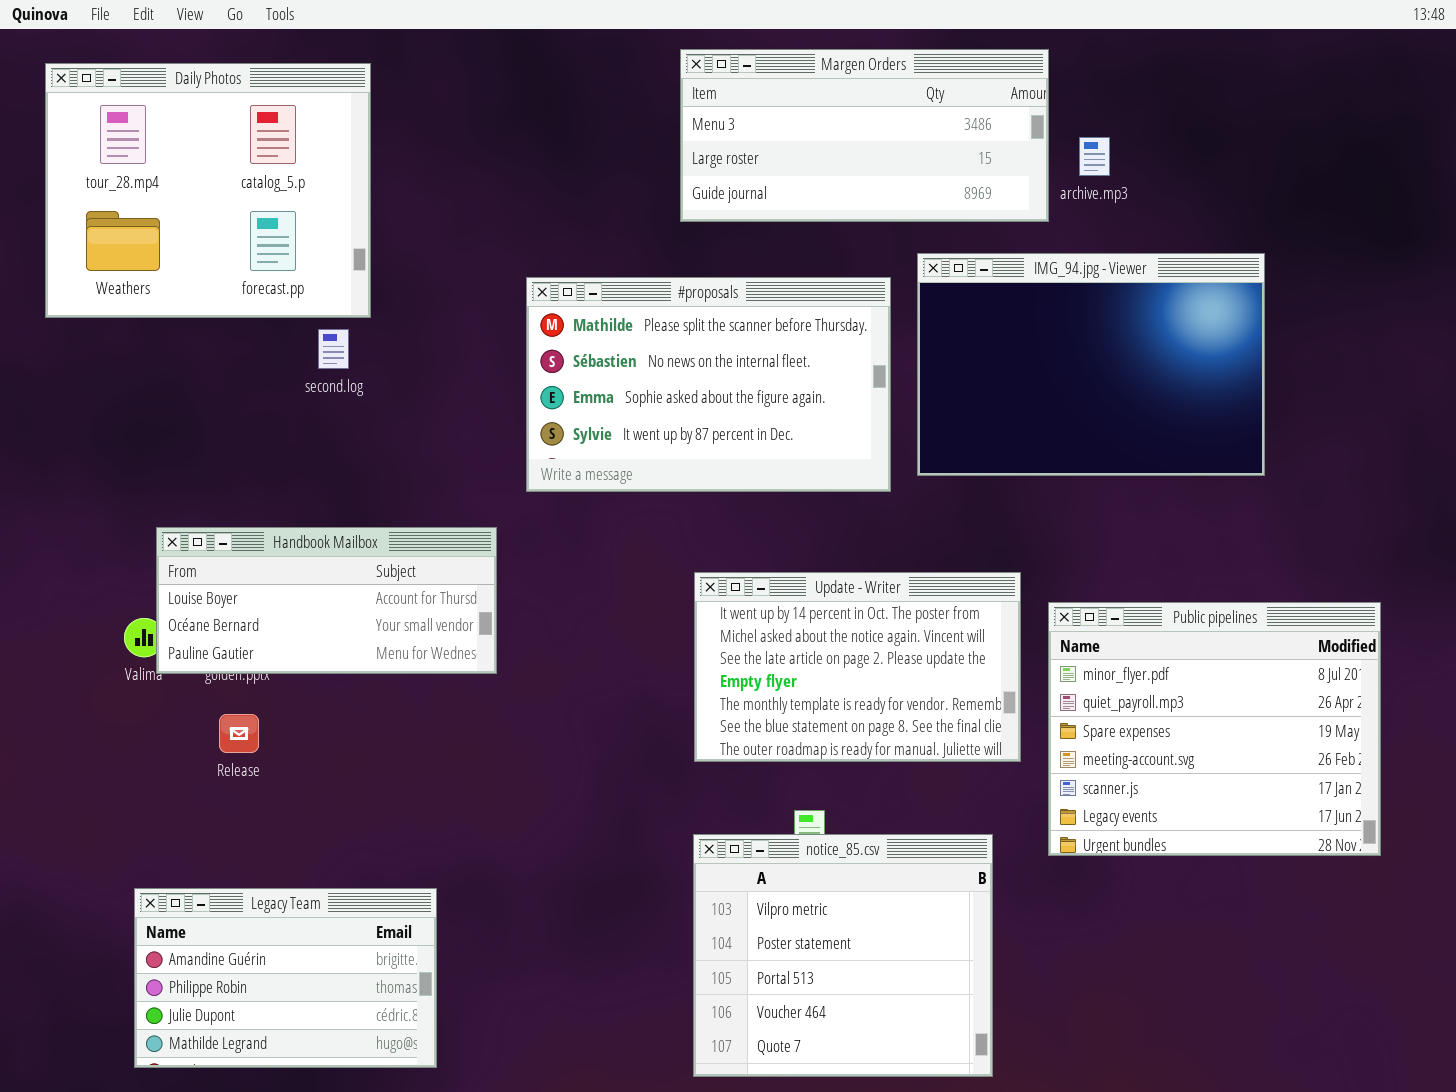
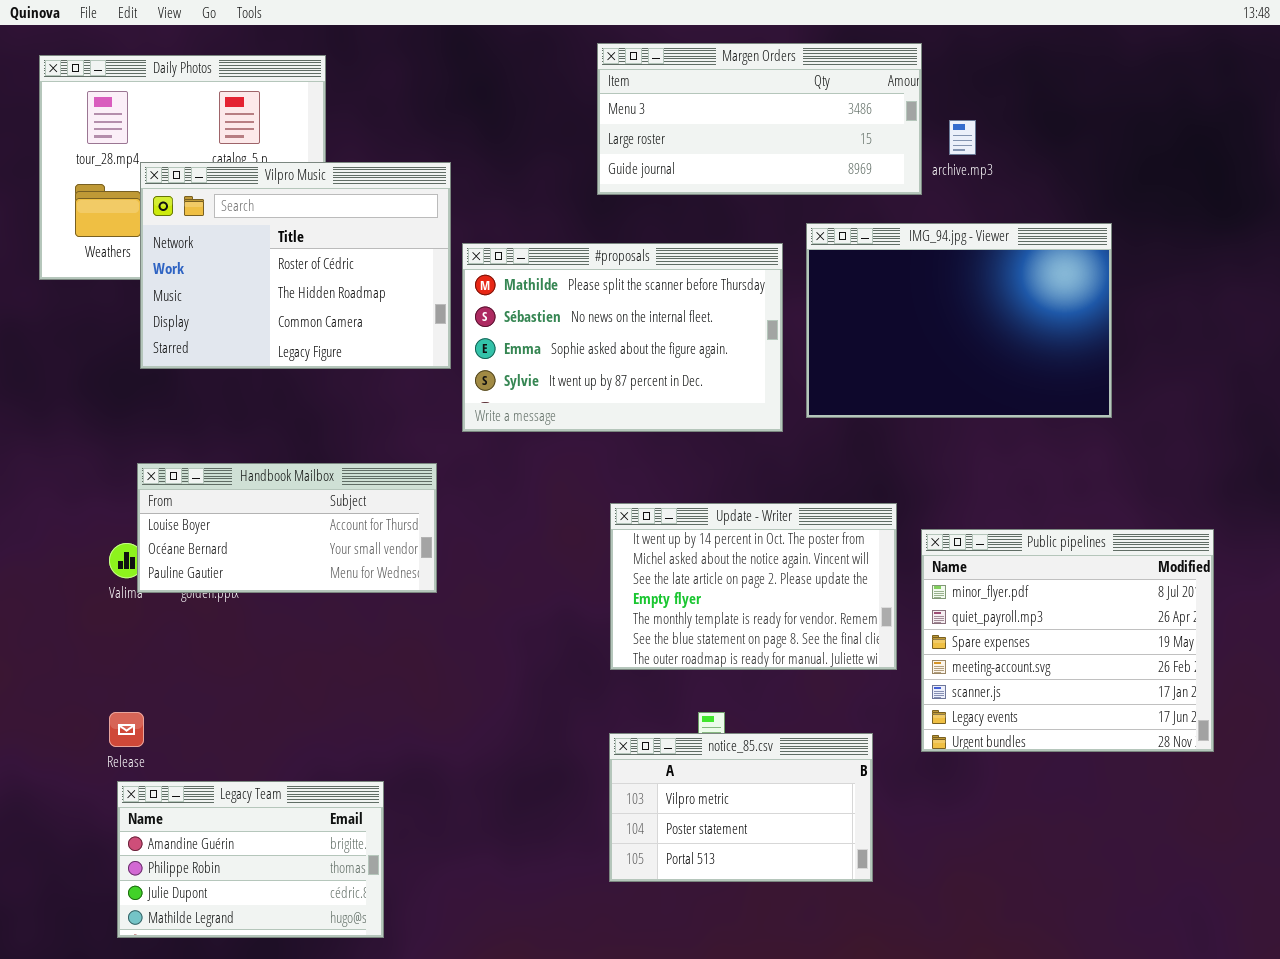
Vilpro Music: none -> [140,162,451,369], opened
Release: [219,714,259,753] -> [109,712,144,747], moved
notice_85.csv: [693,834,993,1077] -> [609,733,873,882], resized

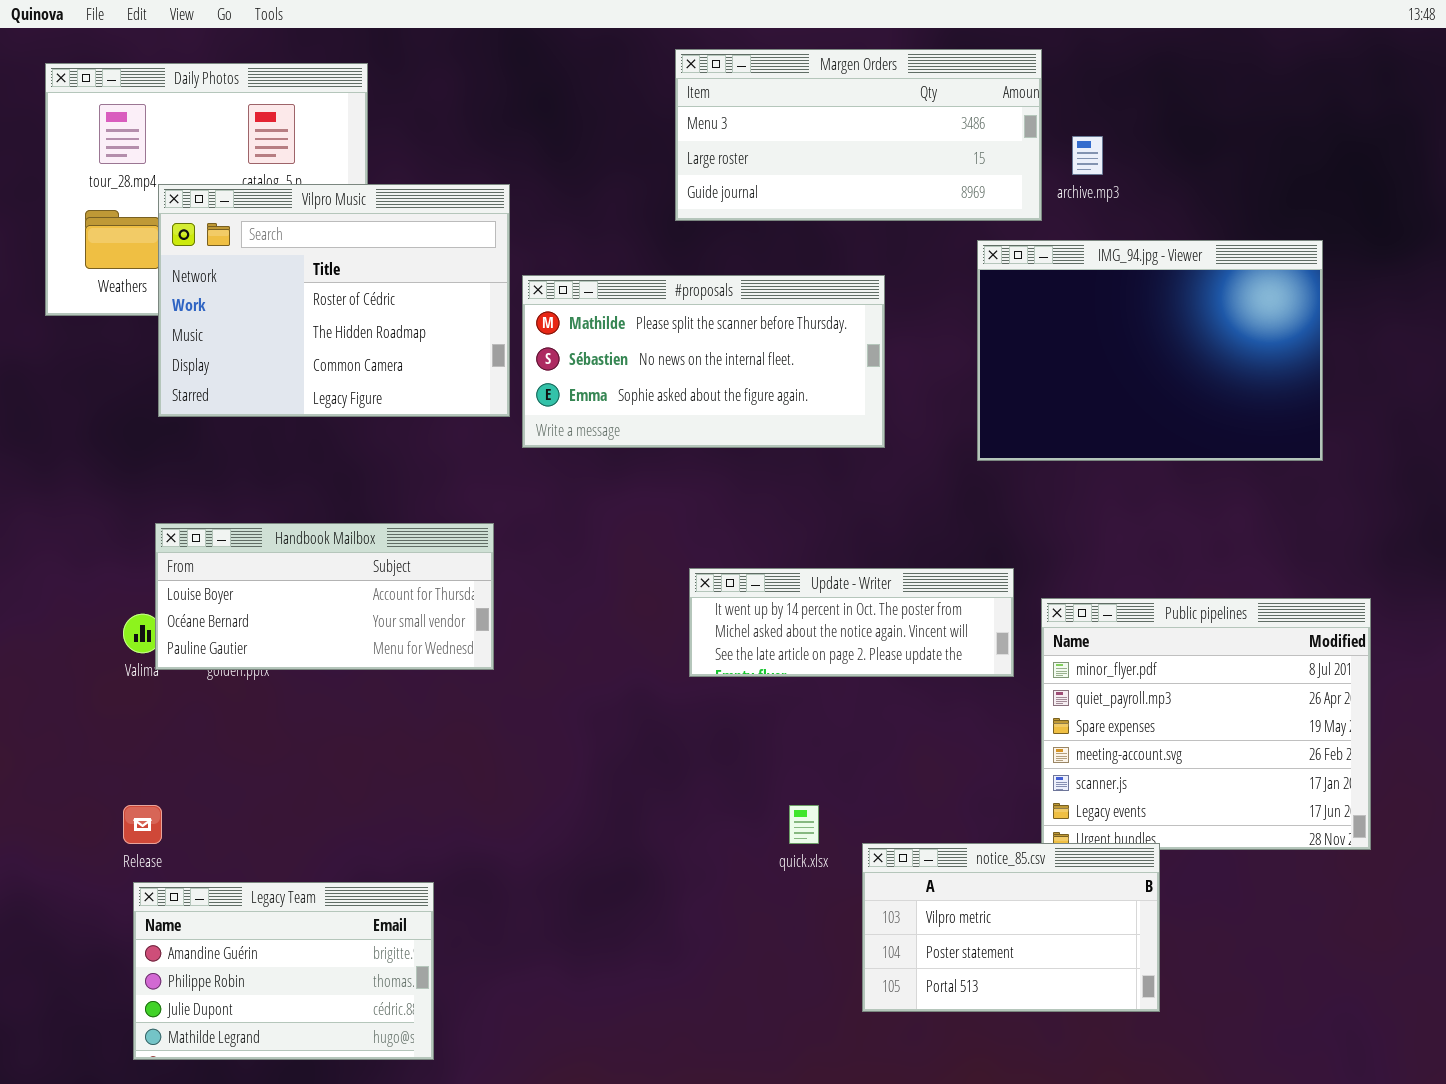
IMG_94.jpg - Viewer: [806,223,1112,418] -> [977,240,1323,461], moved
#proposals: [462,243,783,432] -> [522,275,885,448], resized
Update - Writer: [610,503,897,670] -> [689,568,1014,677], resized
notice_85.csv: [609,733,873,882] -> [862,843,1160,1012], moved

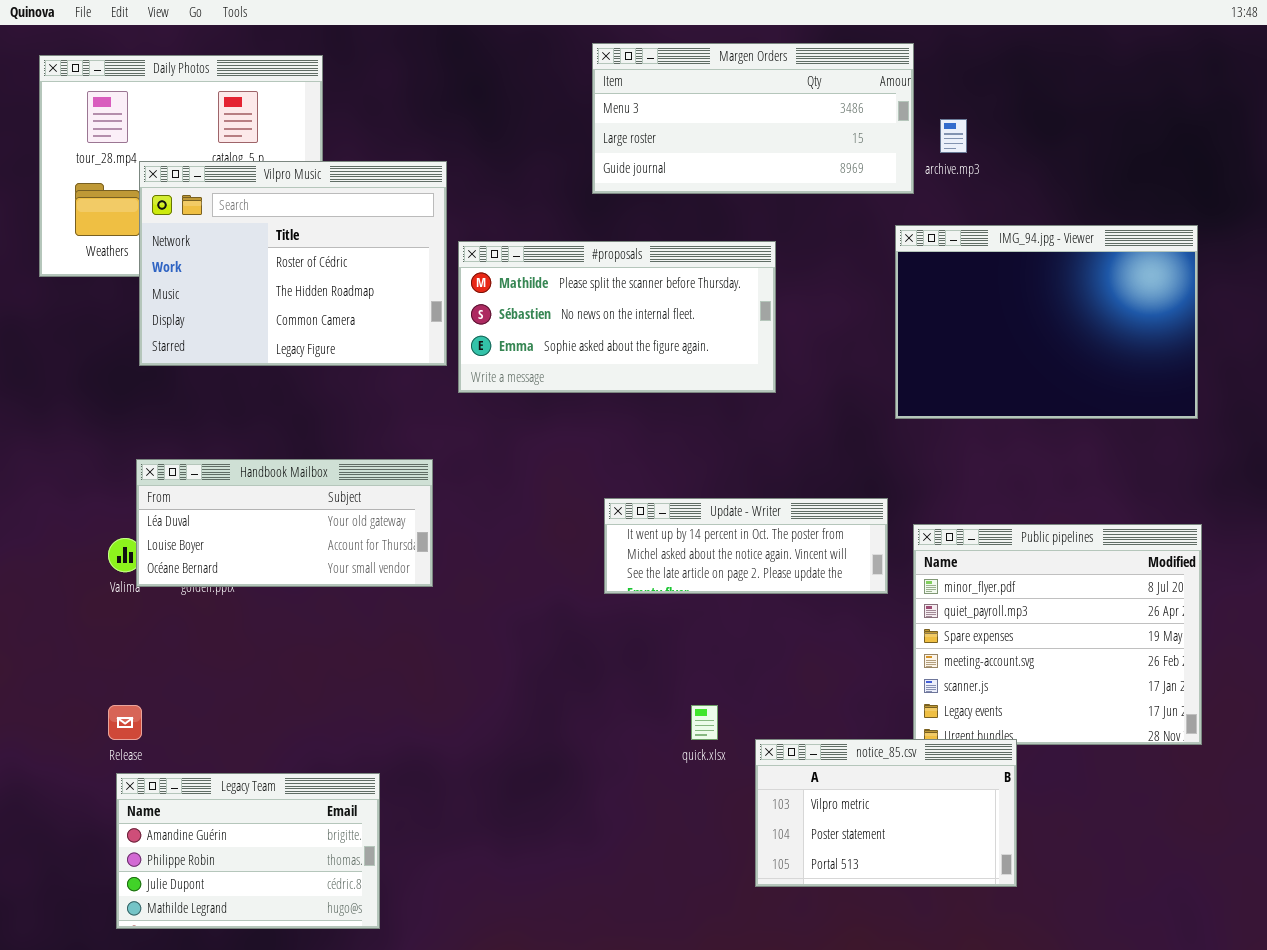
IMG_94.jpg - Viewer: [977,240,1323,461] -> [895,225,1198,419], moved
Handbook Mailbox: [155,523,494,670] -> [136,459,433,587], scrolled up 1 row

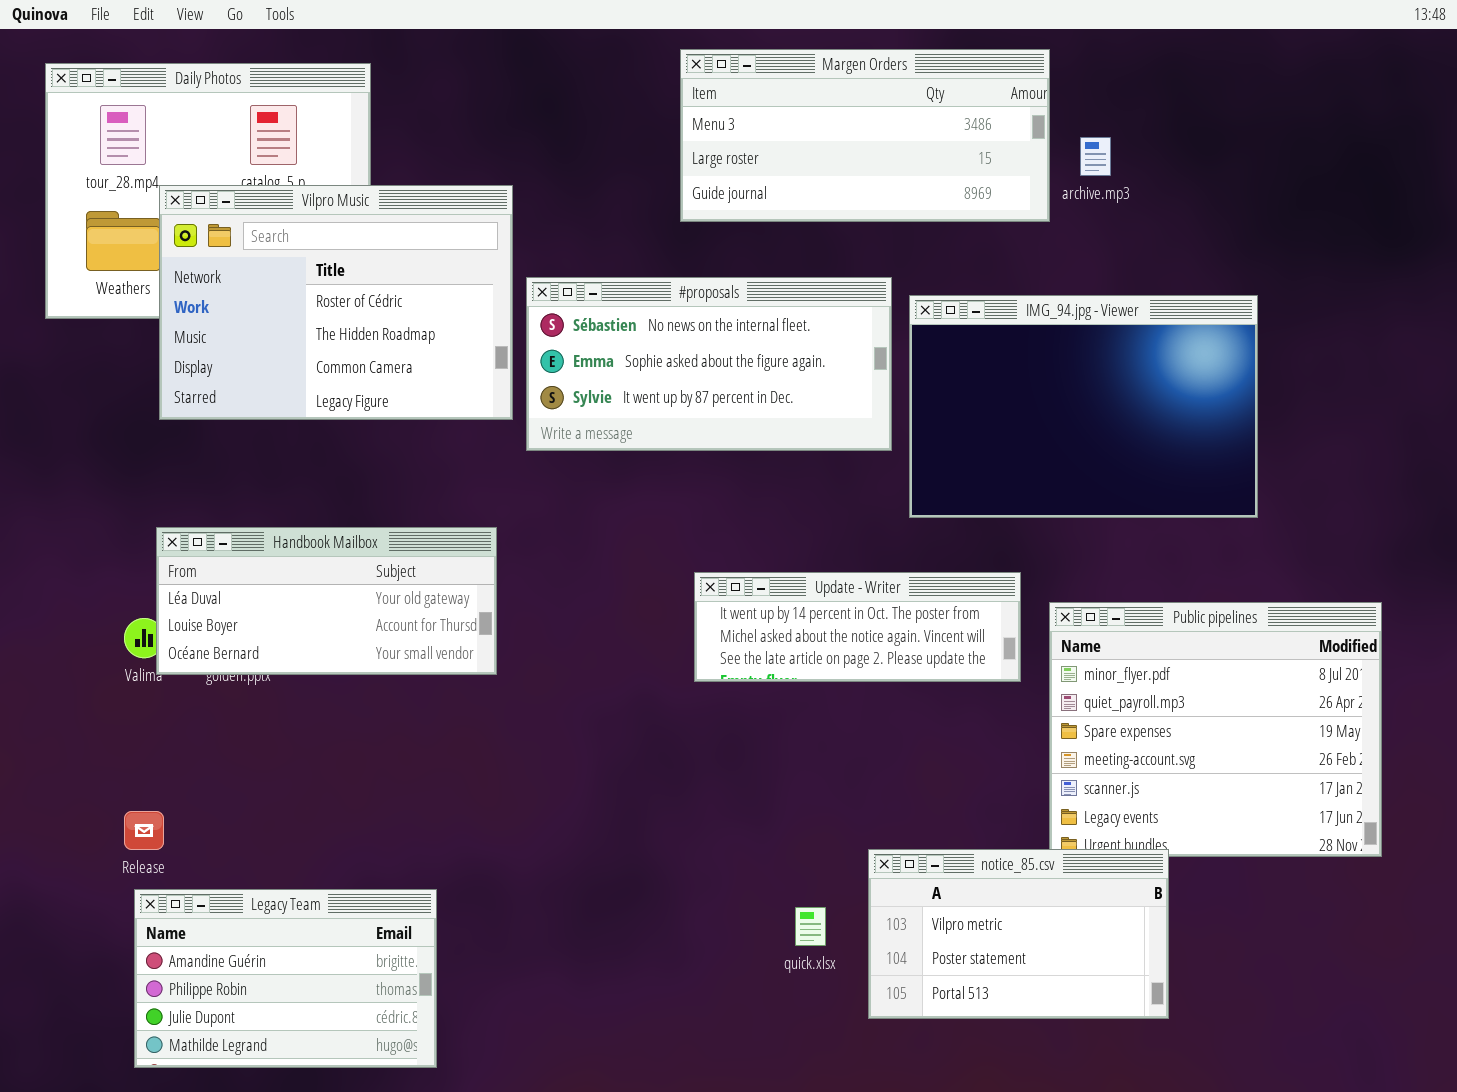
IMG_94.jpg - Viewer: [895,225,1198,419] -> [909,295,1258,518], moved
#proposals: [458,241,776,393] -> [526,277,892,451], scrolled down 1 row
quick.xlsx: [691,705,718,740] -> [795,907,826,946], moved

